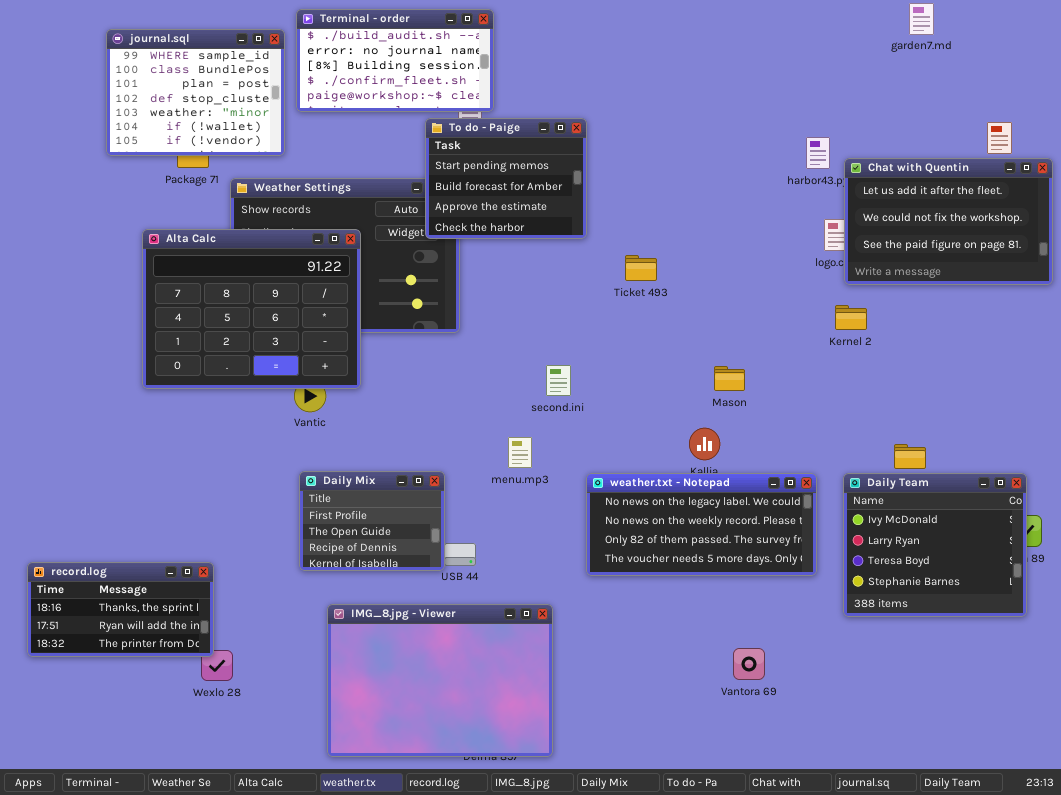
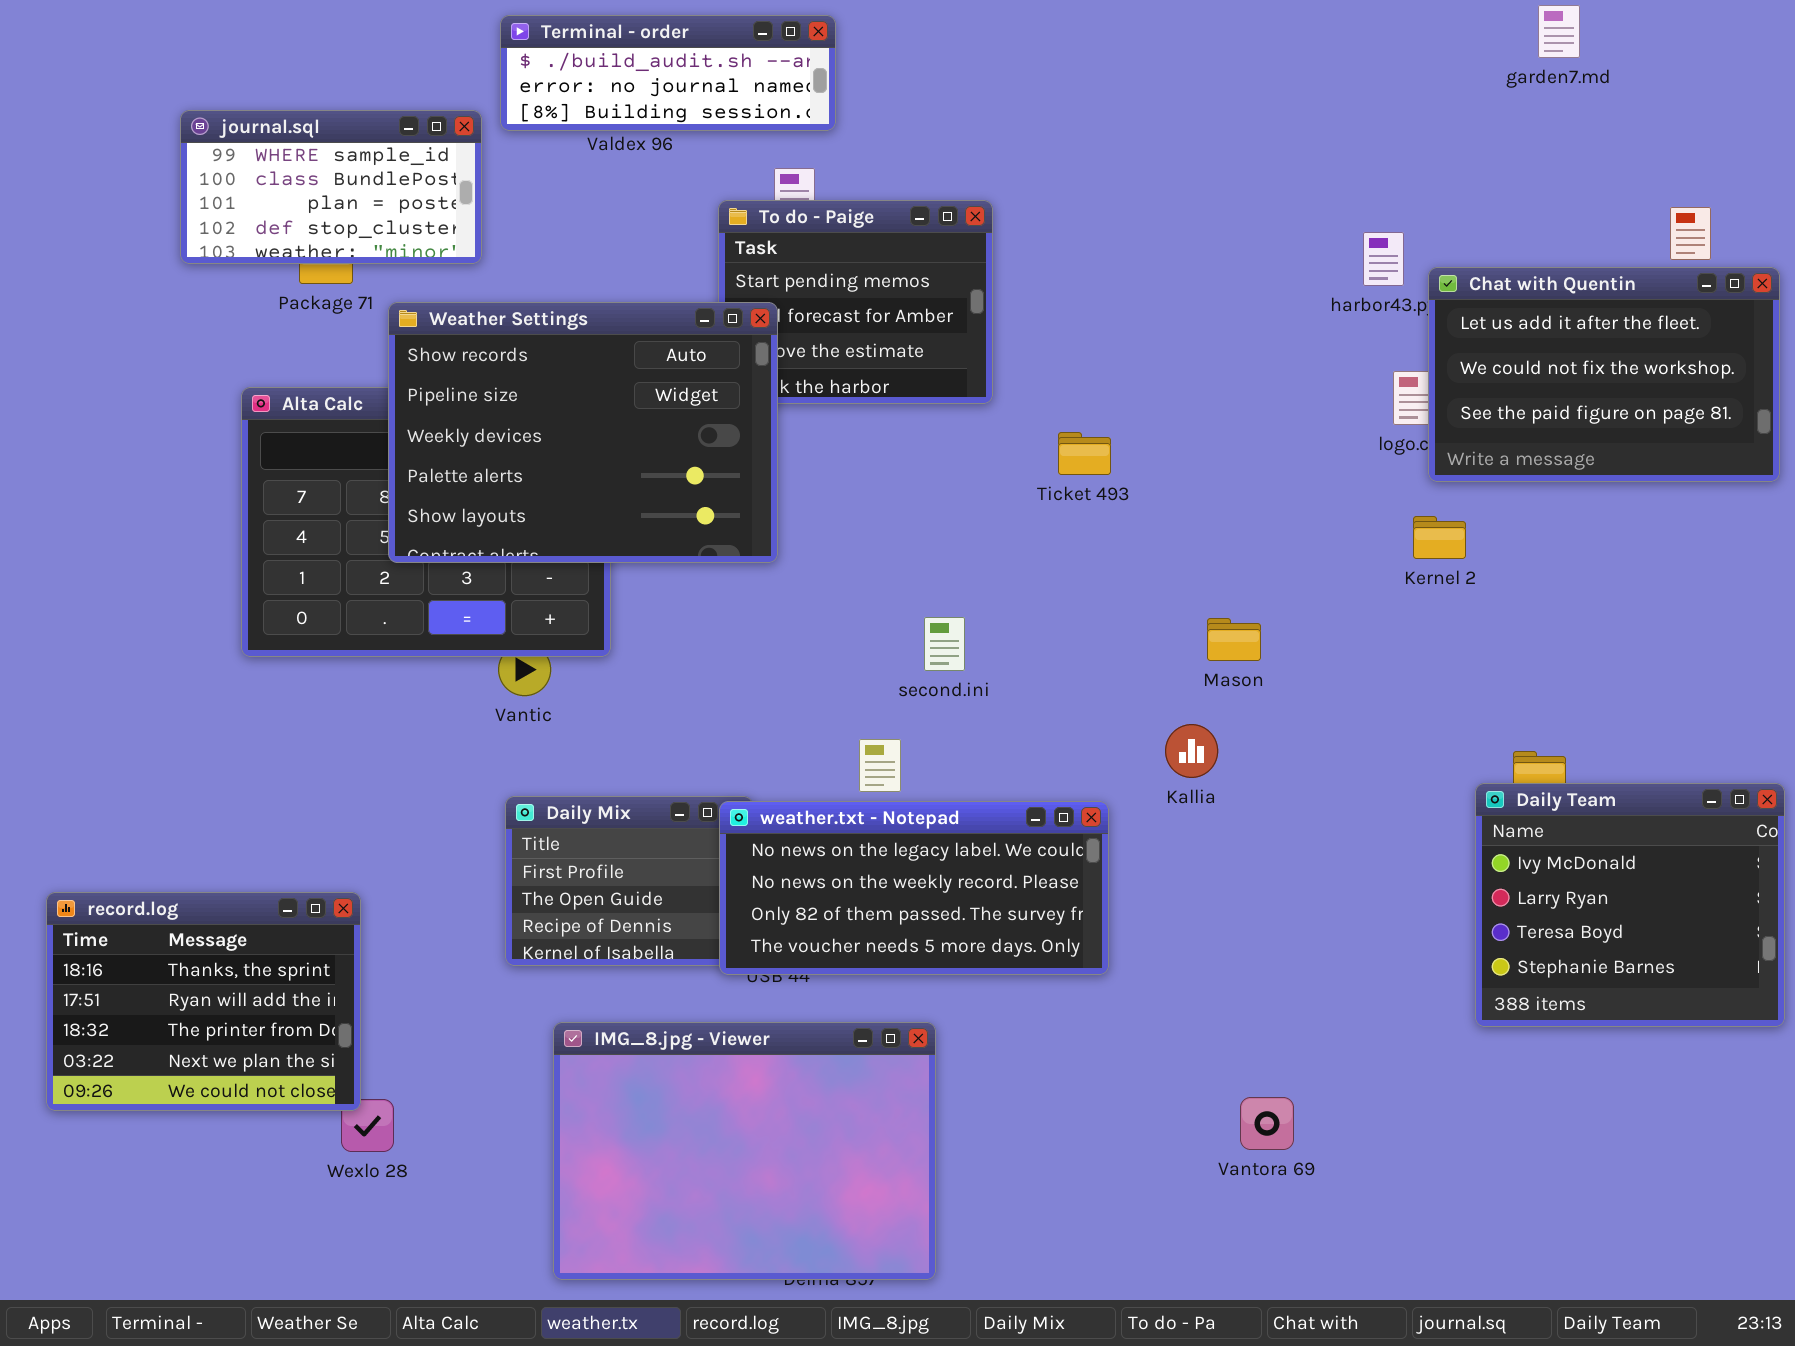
Terminal - order: [296,9,494,112] -> [500,15,836,131], resized
journal.sql: [106,29,285,156] -> [180,110,482,264], resized
Weather Settings: [230,178,460,333] -> [388,302,778,563], raised
Daily Team: [843,473,1027,617] -> [1475,783,1785,1027], moved
weather.txt - Notepad: [586,473,817,576] -> [719,801,1109,975], moved
record.log: [27,562,214,657] -> [46,892,361,1111], resized

